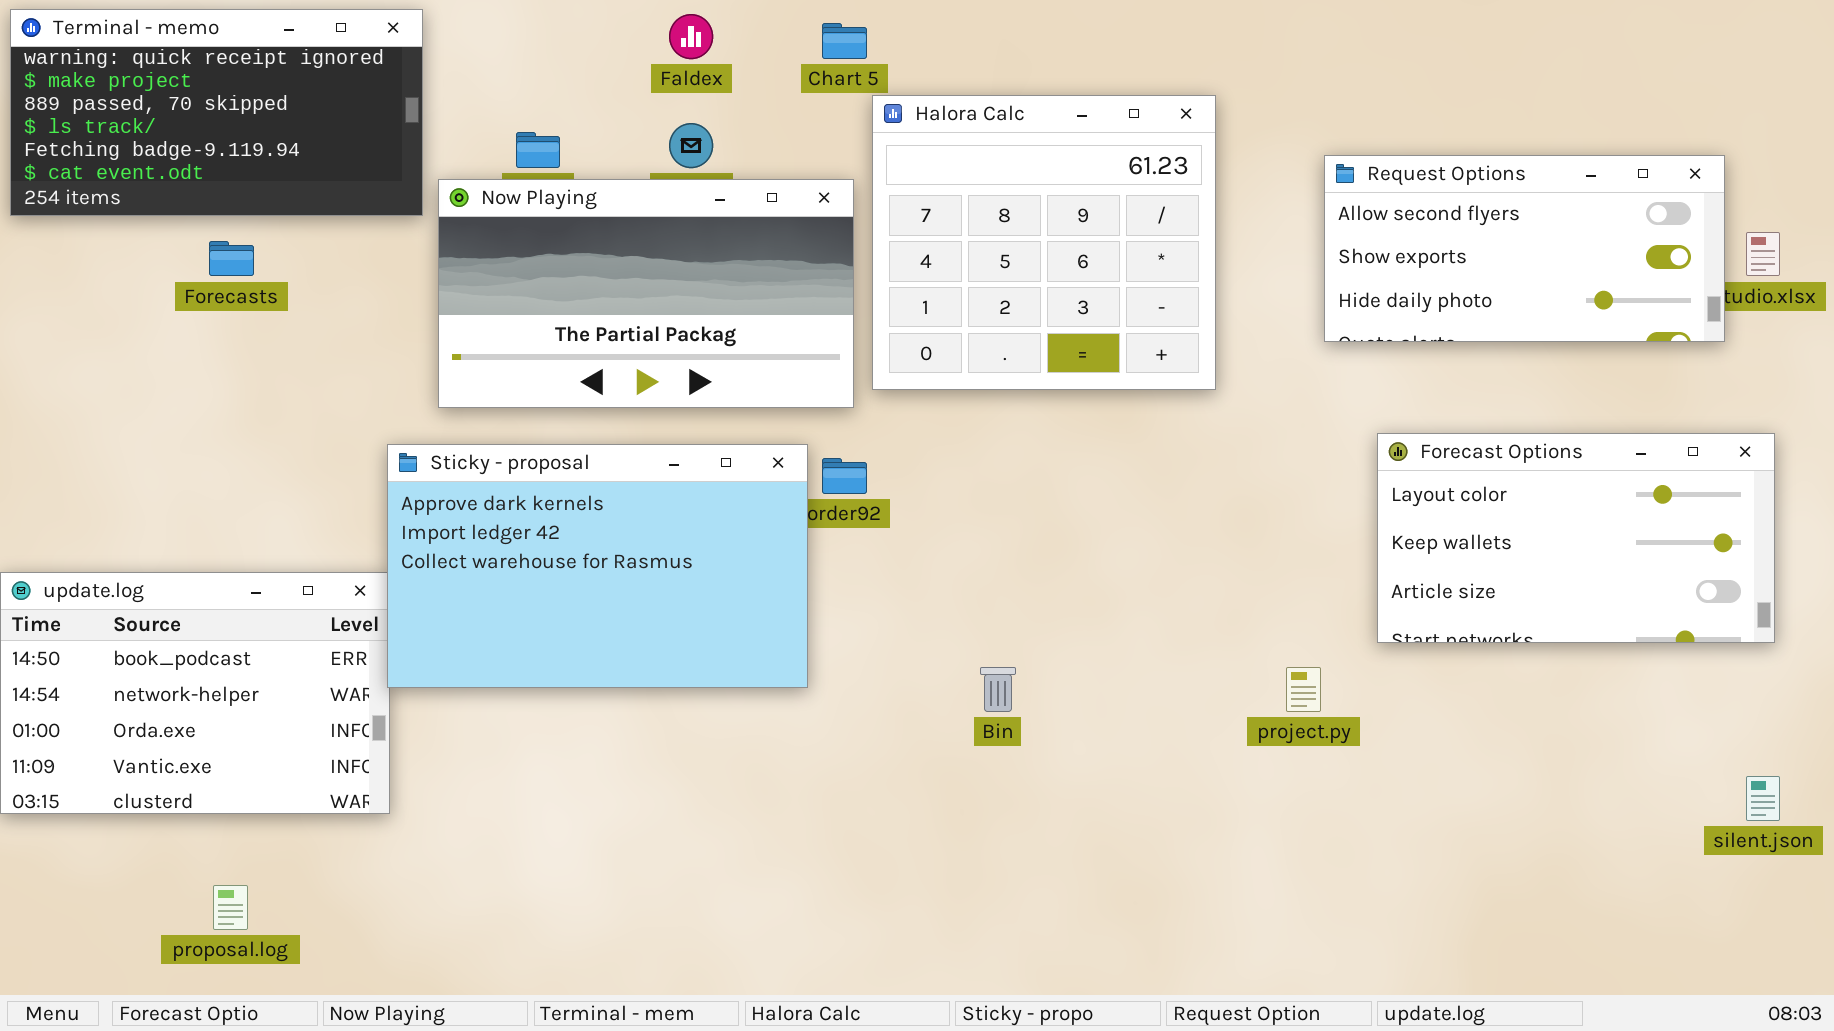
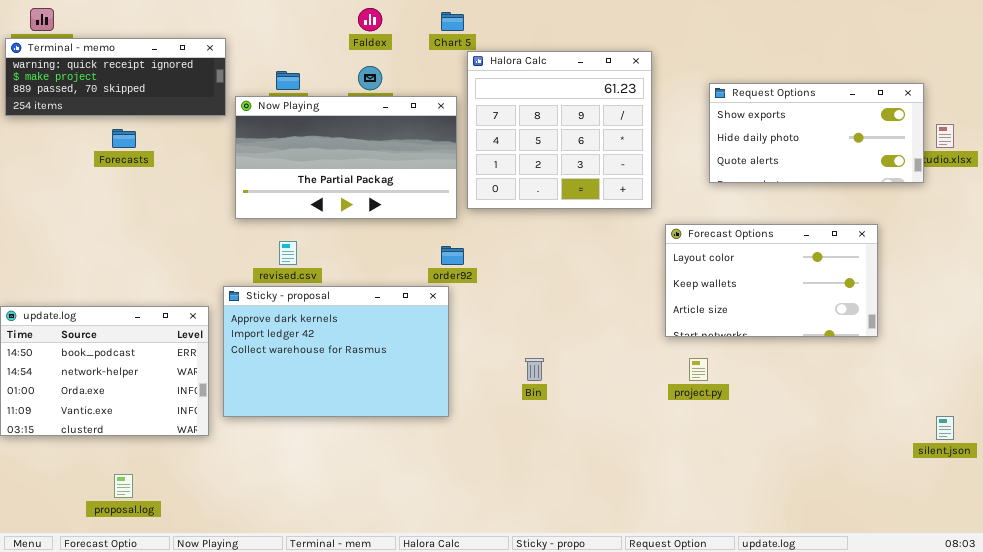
Terminal - memo: [10,9,423,216] -> [5,38,226,116], resized
Request Options: [1324,155,1725,342] -> [709,83,924,183], scrolled down 1 row
Forecast Options: [1377,433,1775,643] -> [665,224,878,337], moved
Sticky - proposal: [387,444,808,688] -> [223,286,449,417], moved

